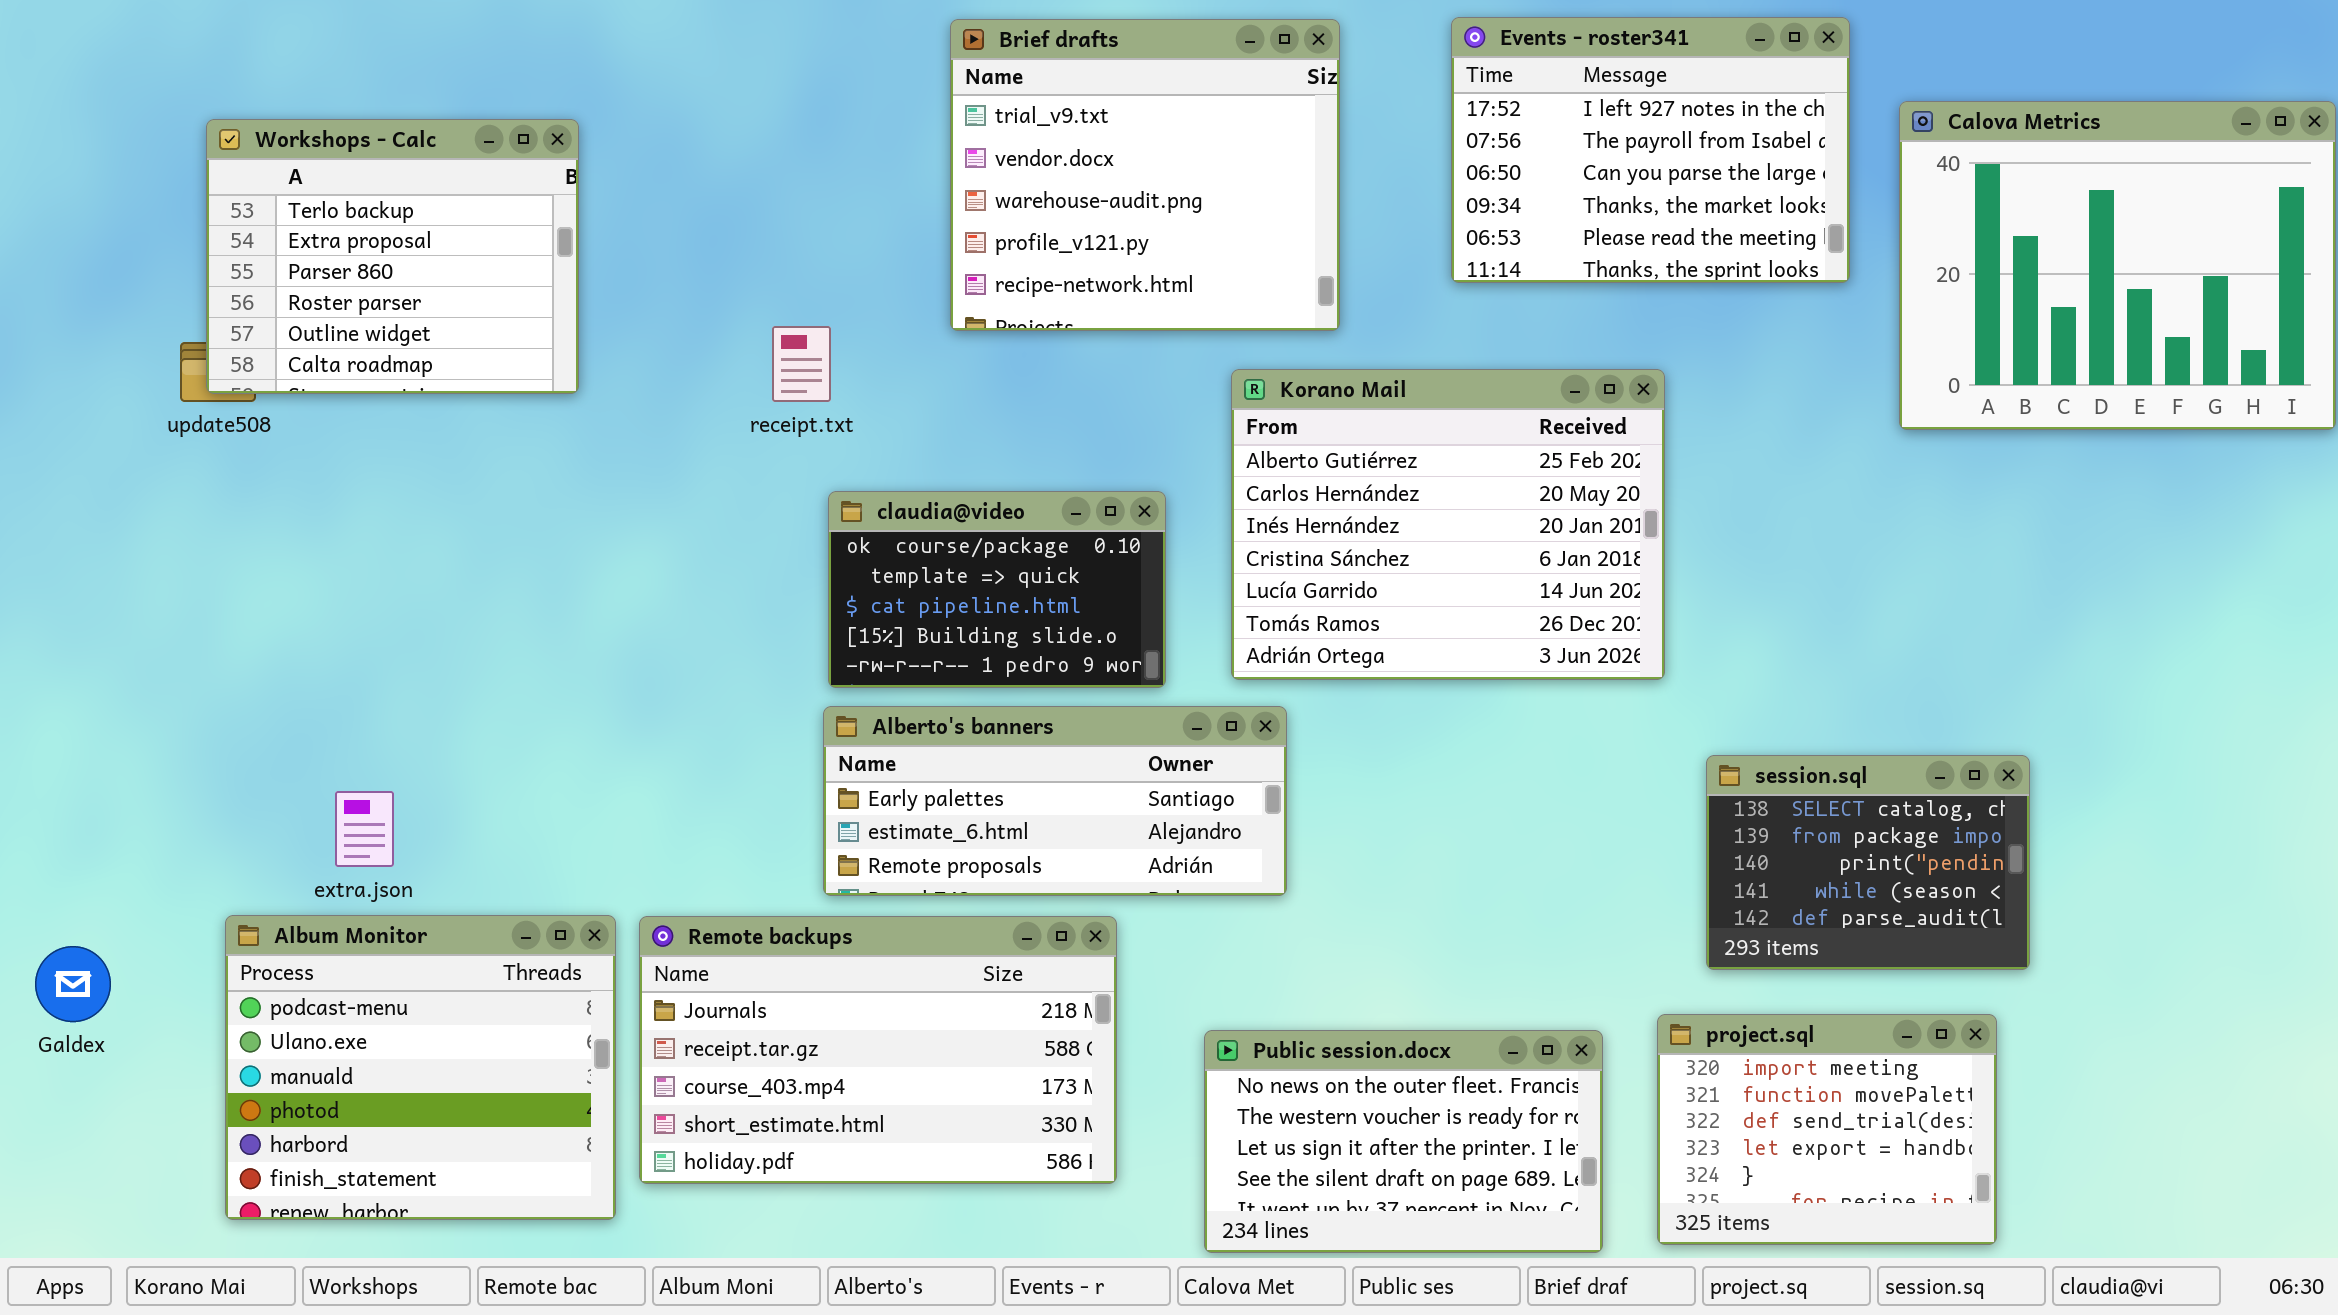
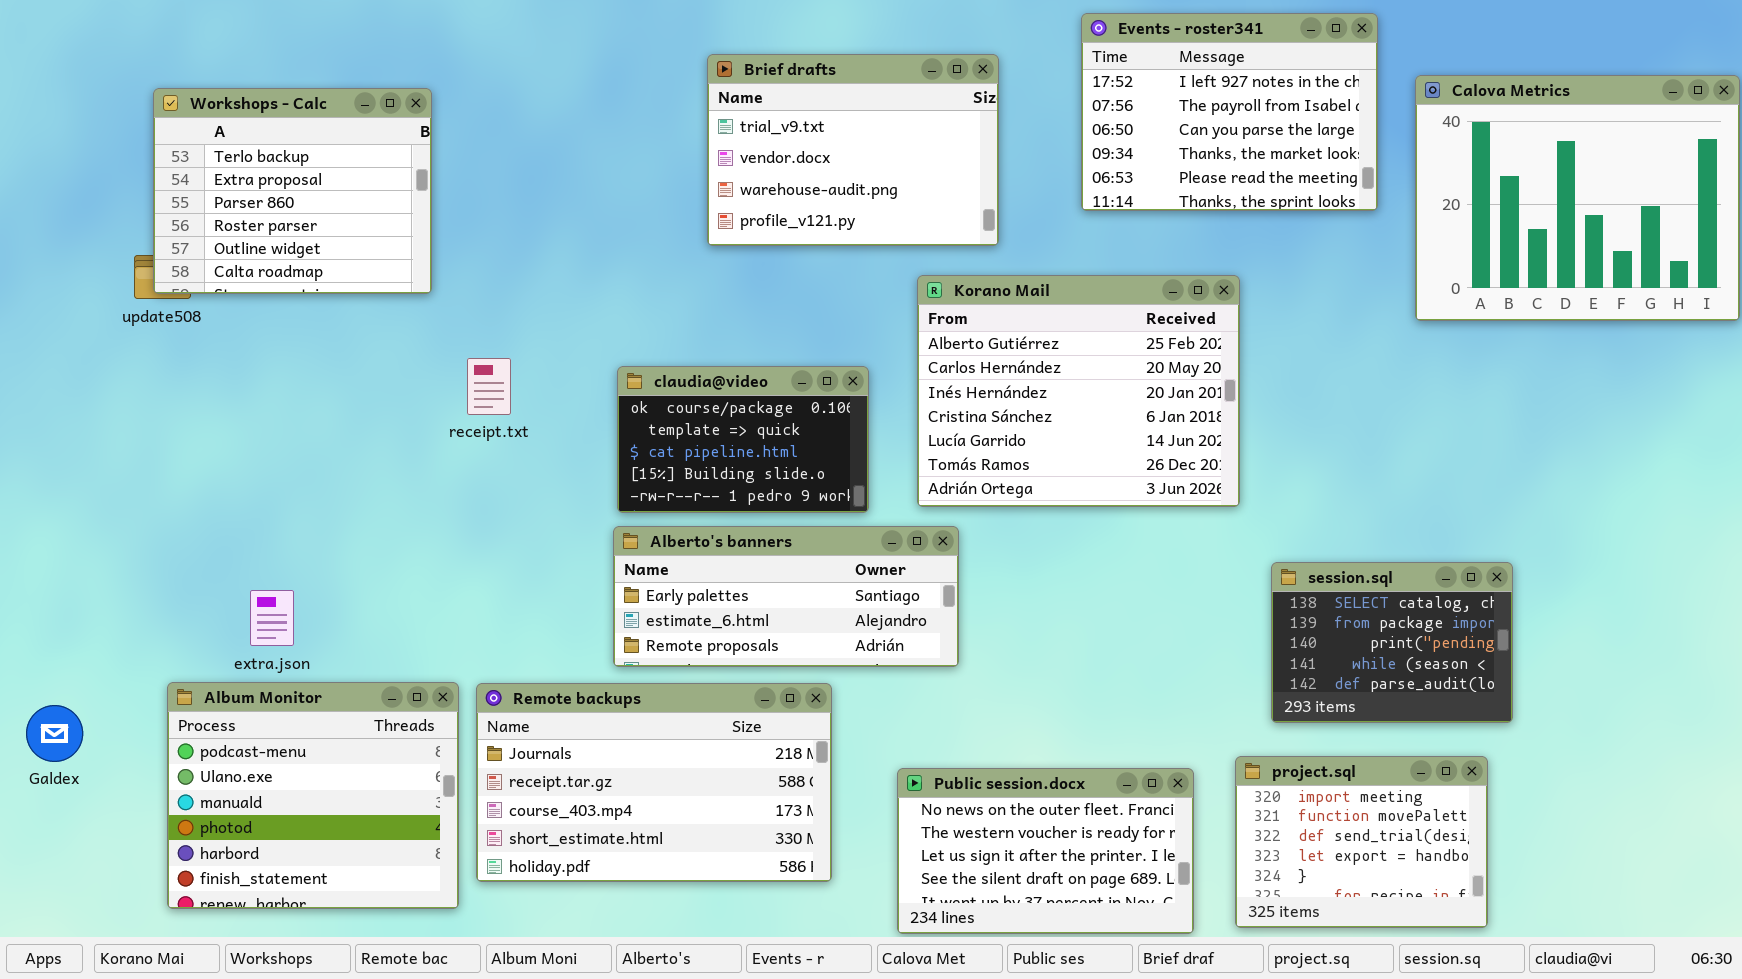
Brief drafts: [950,19,1340,331] -> [707,54,999,246], resized
receipt.txt: [772,326,831,402] -> [467,358,511,415], moved

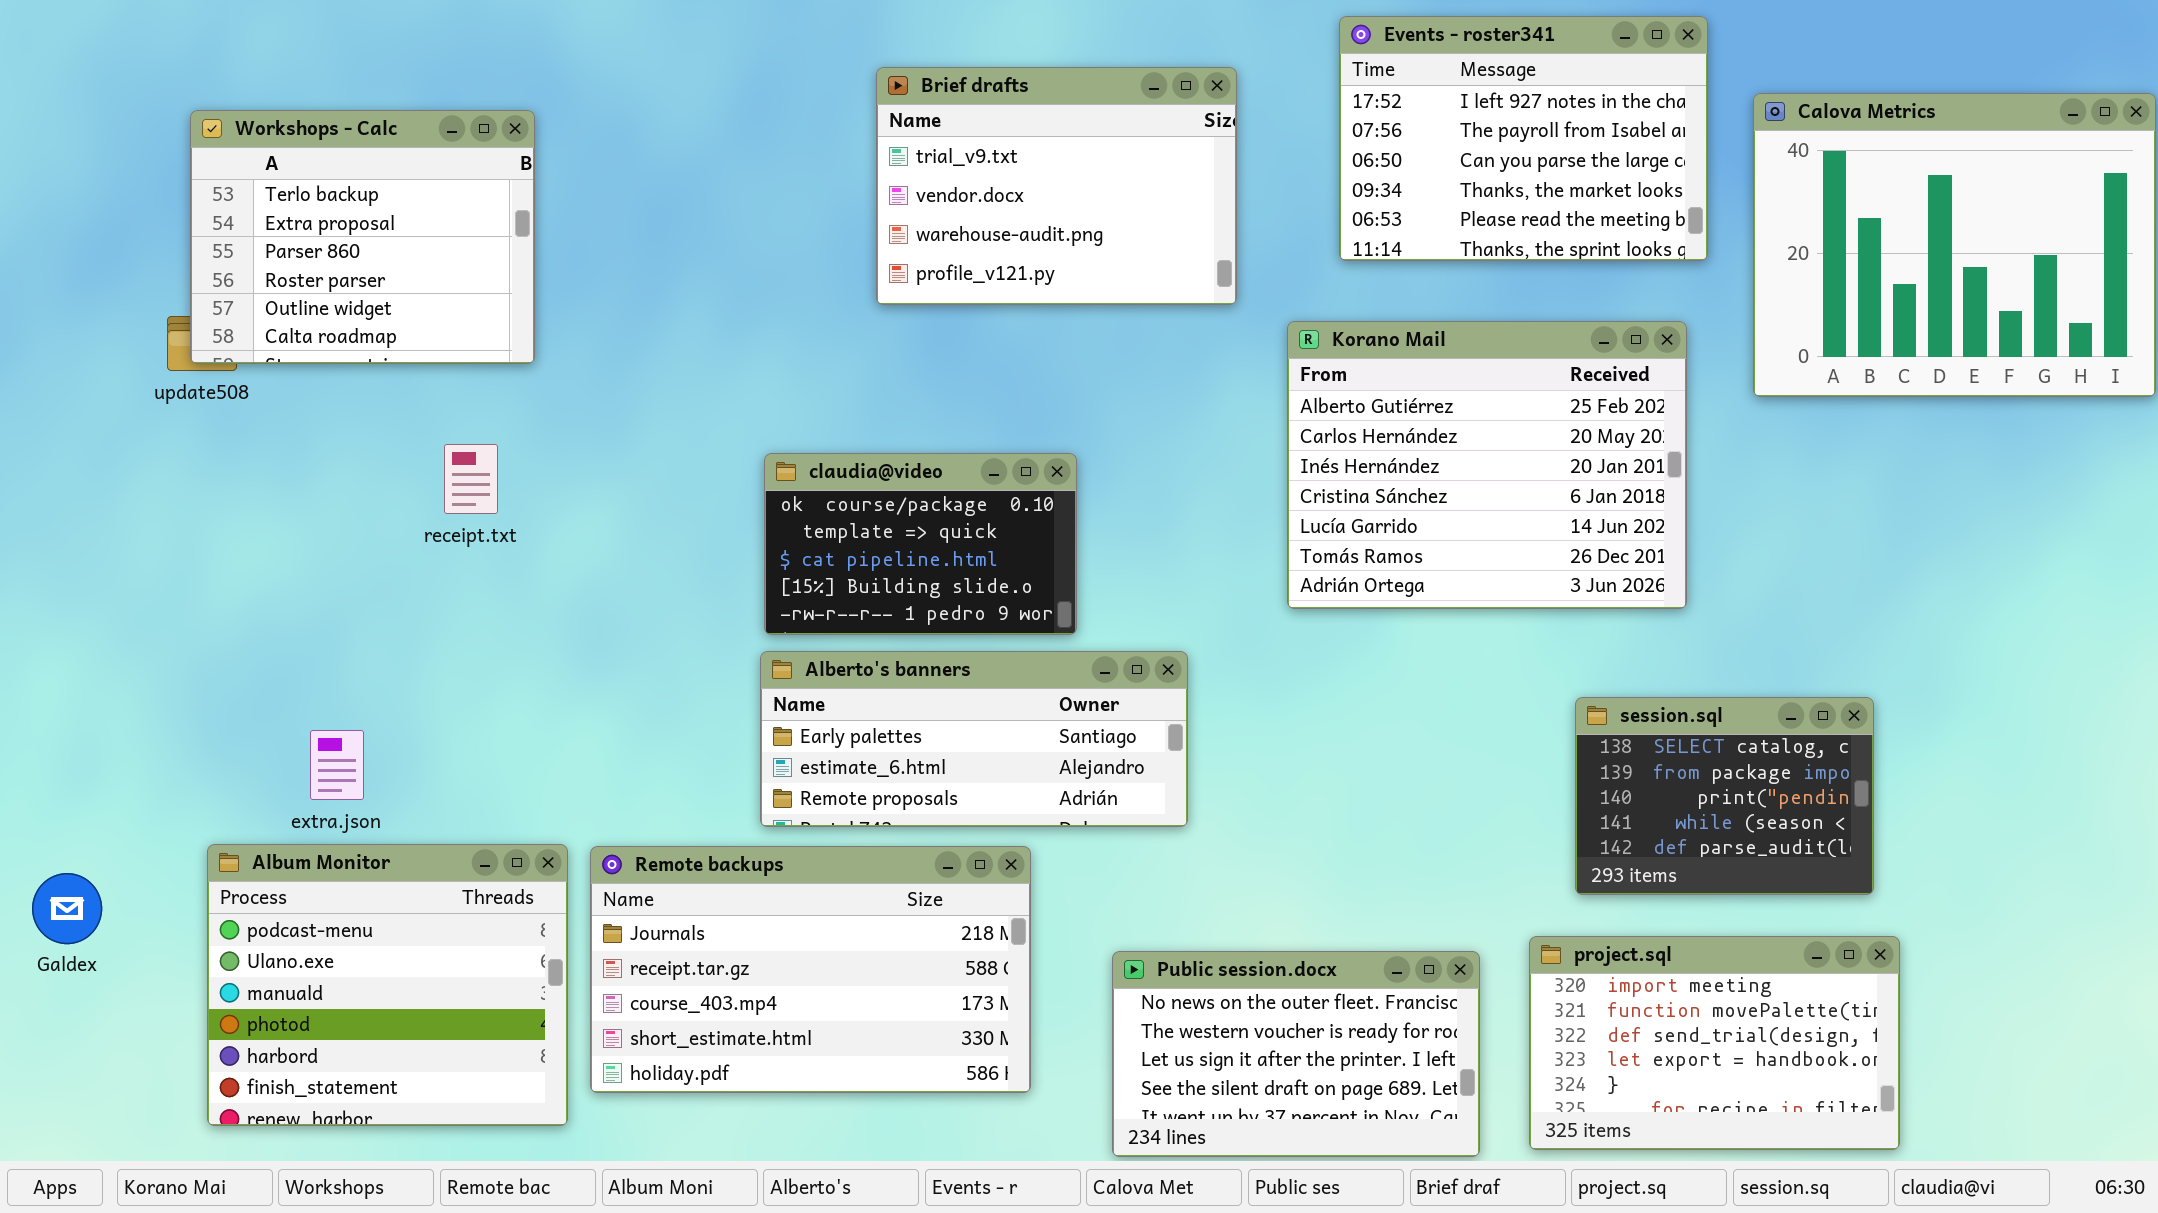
Korano Mail: [917,275,1240,507] -> [1287,321,1687,609], moved
receipt.txt: [467,358,511,415] -> [444,444,498,514], moved
project.sql: [1235,756,1488,928] -> [1529,936,1900,1150], resized

